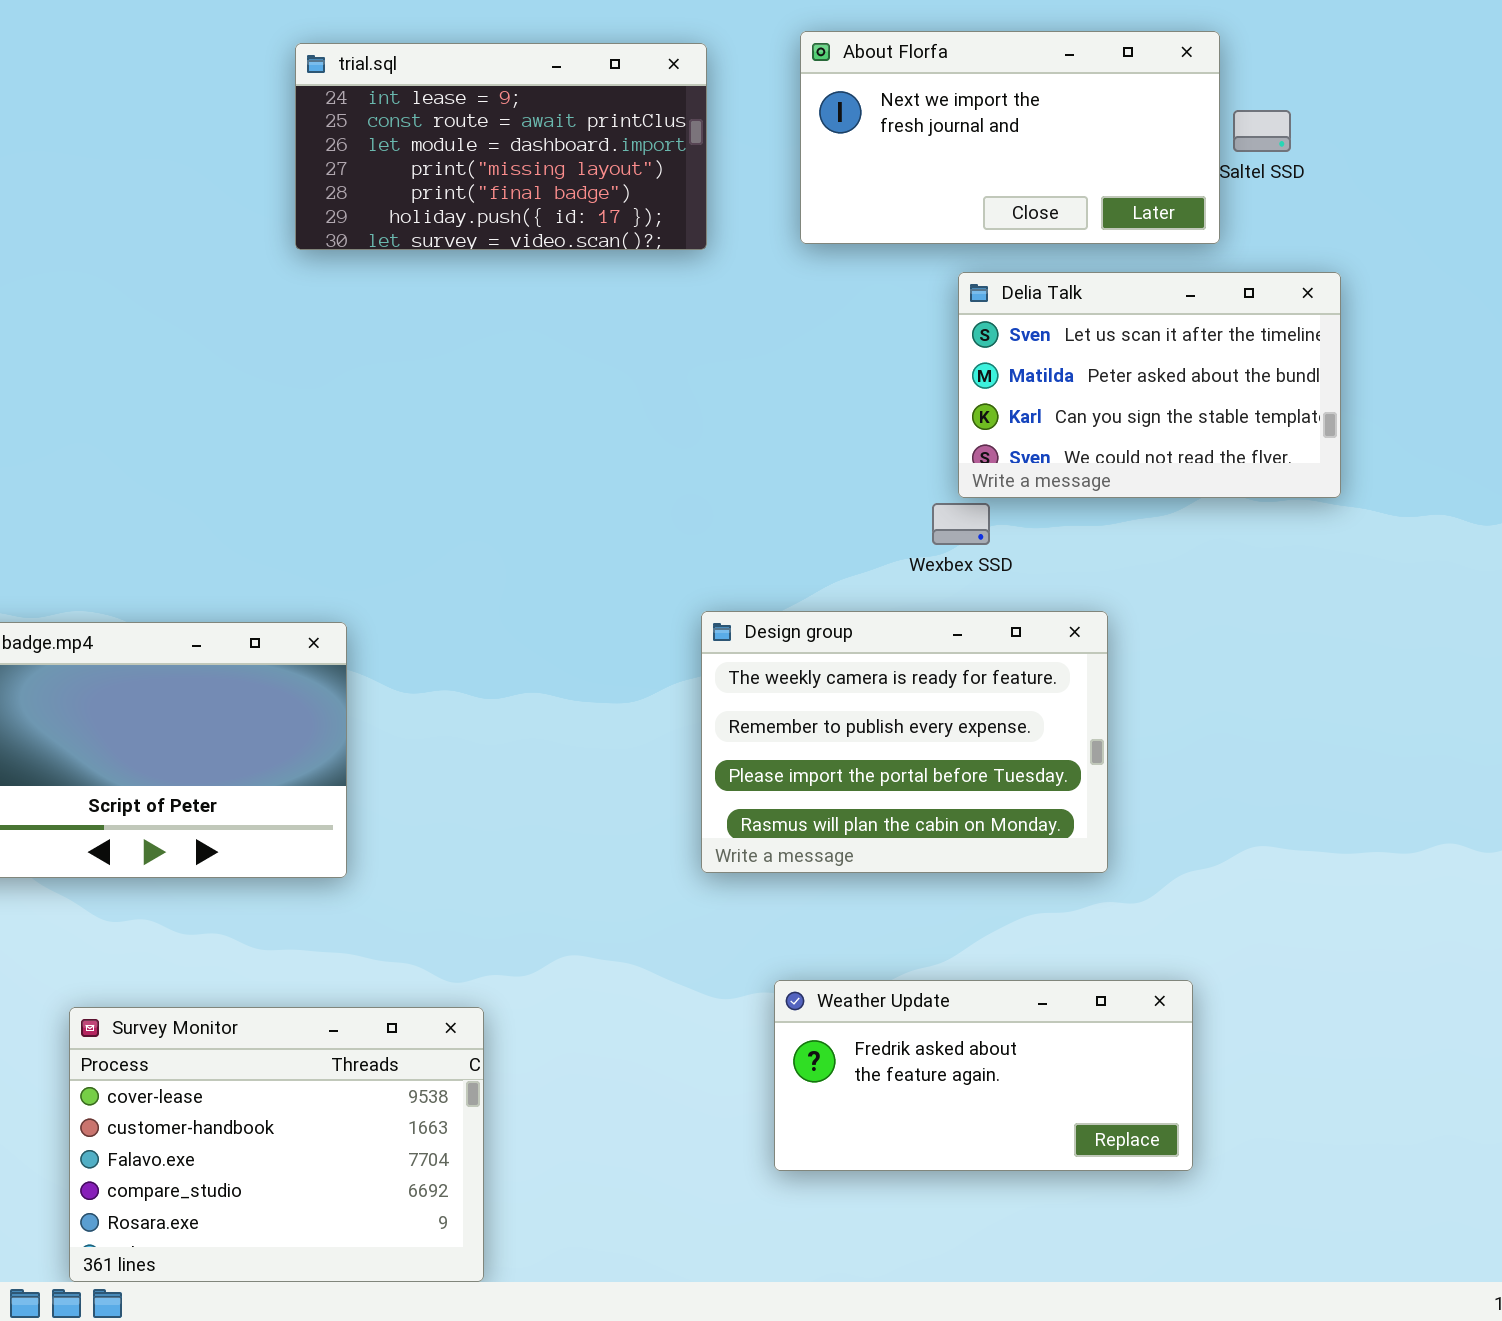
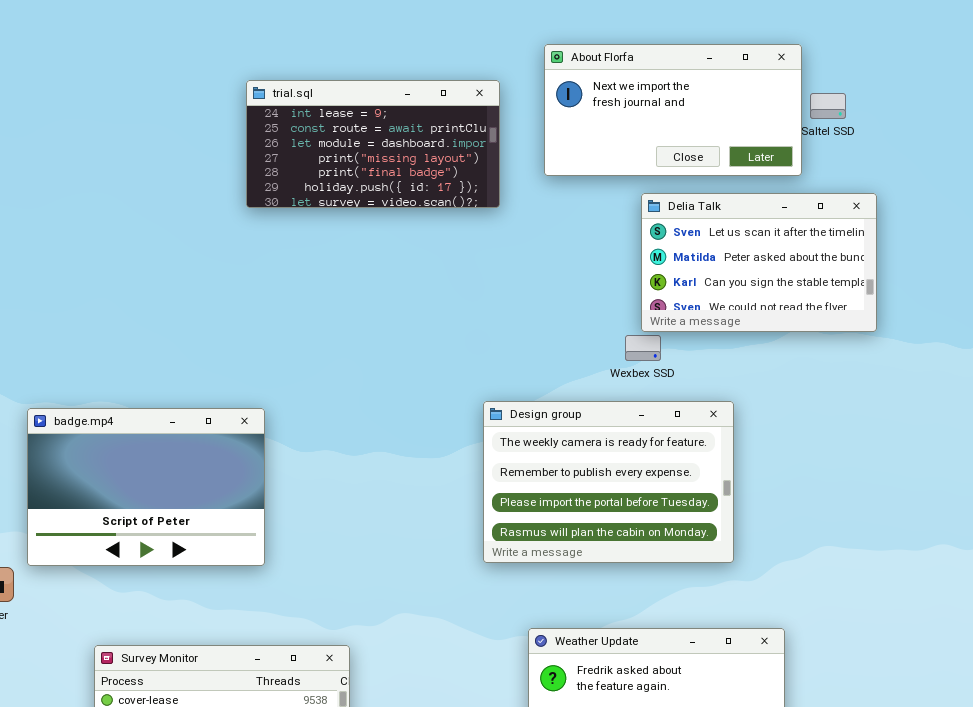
trial.sql: [295,43,707,250] -> [246,80,500,208], moved

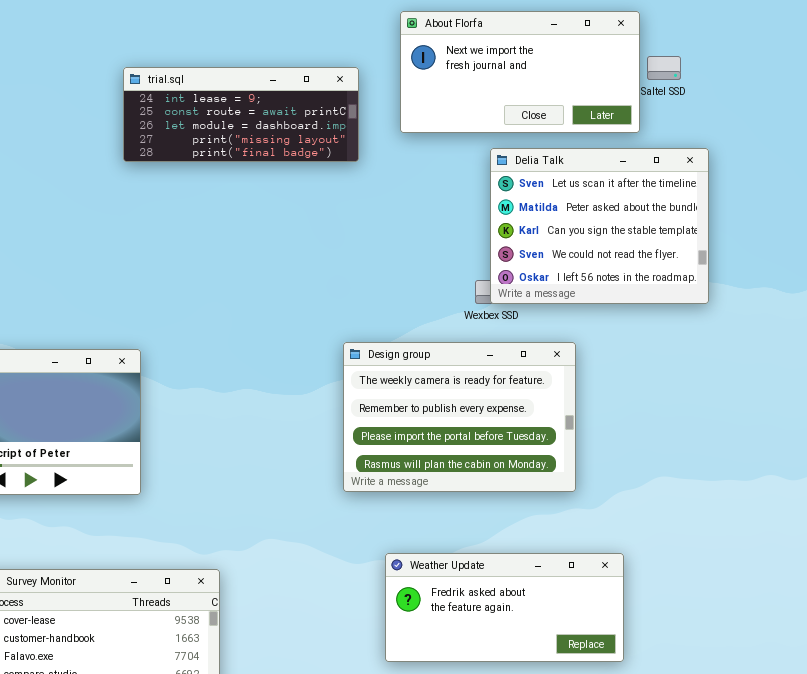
trial.sql: [246,80,500,208] -> [123,67,359,162], resized
Delia Talk: [641,193,877,332] -> [490,148,709,304], resized

